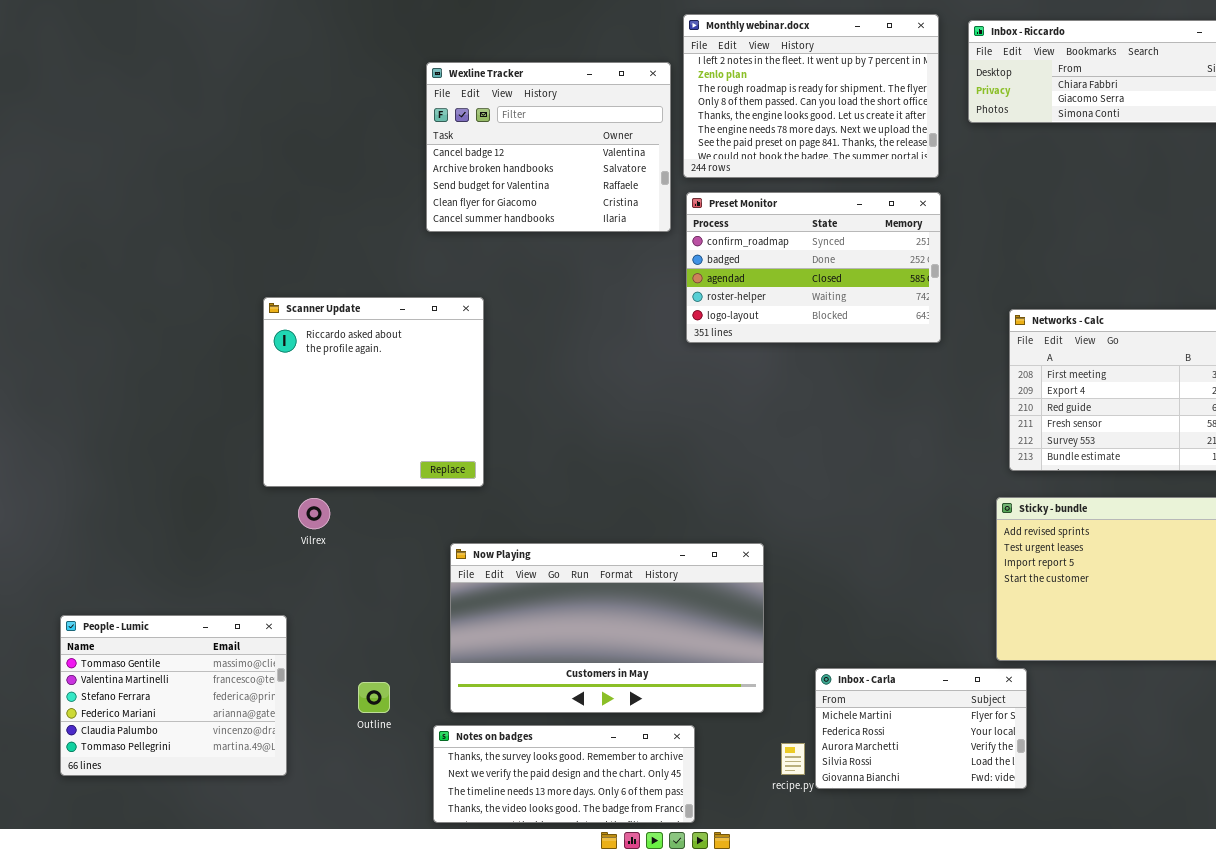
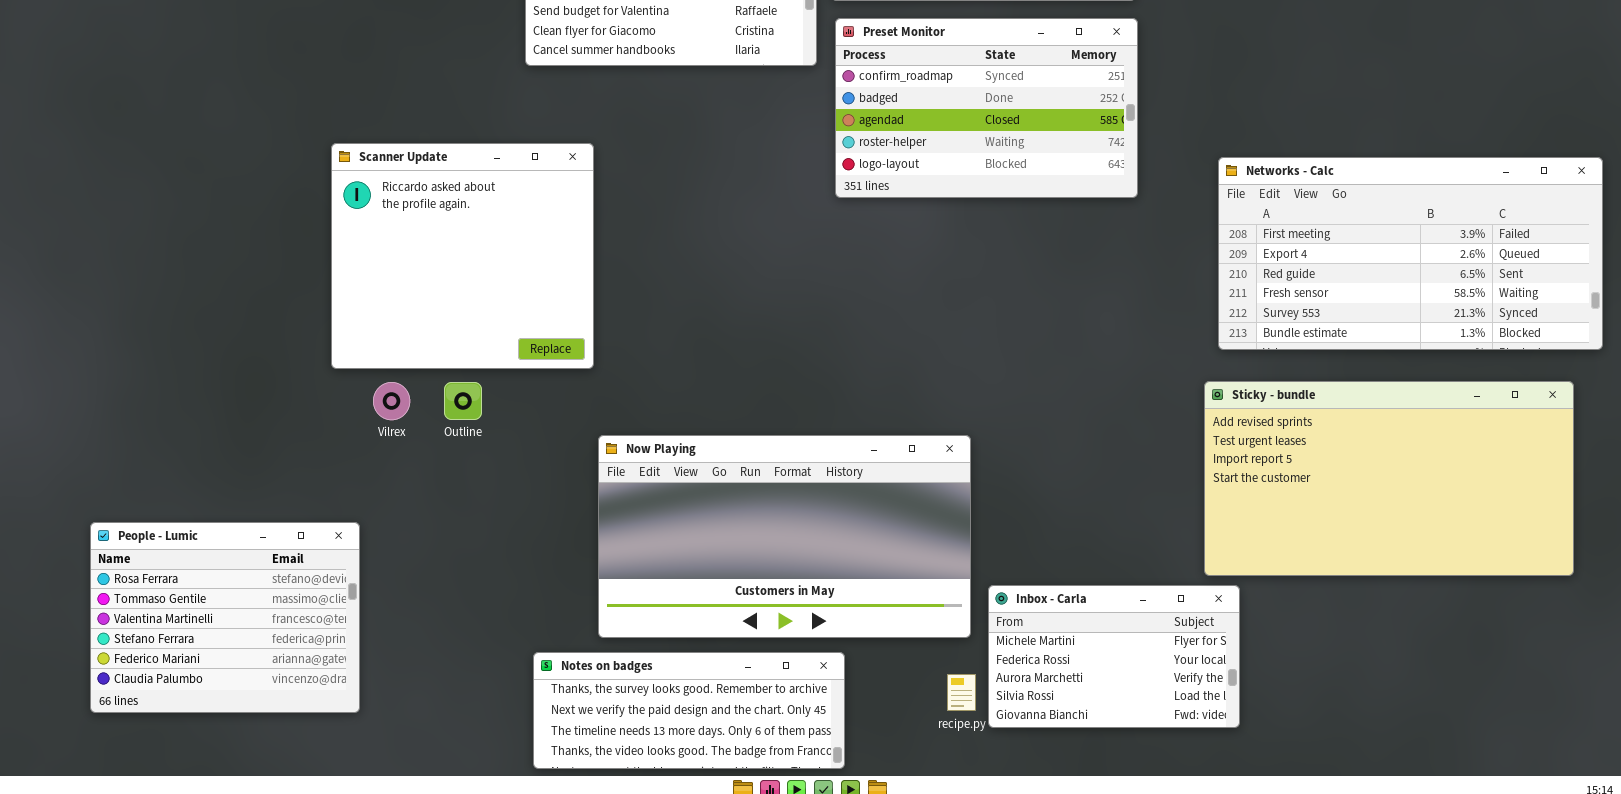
Now Playing: [450,543,764,713] -> [598,435,971,638], moved
People - Lumic: [60,615,287,776] -> [90,522,360,713], scrolled up 1 row
Outline: [358,682,390,713] -> [444,382,482,420], moved

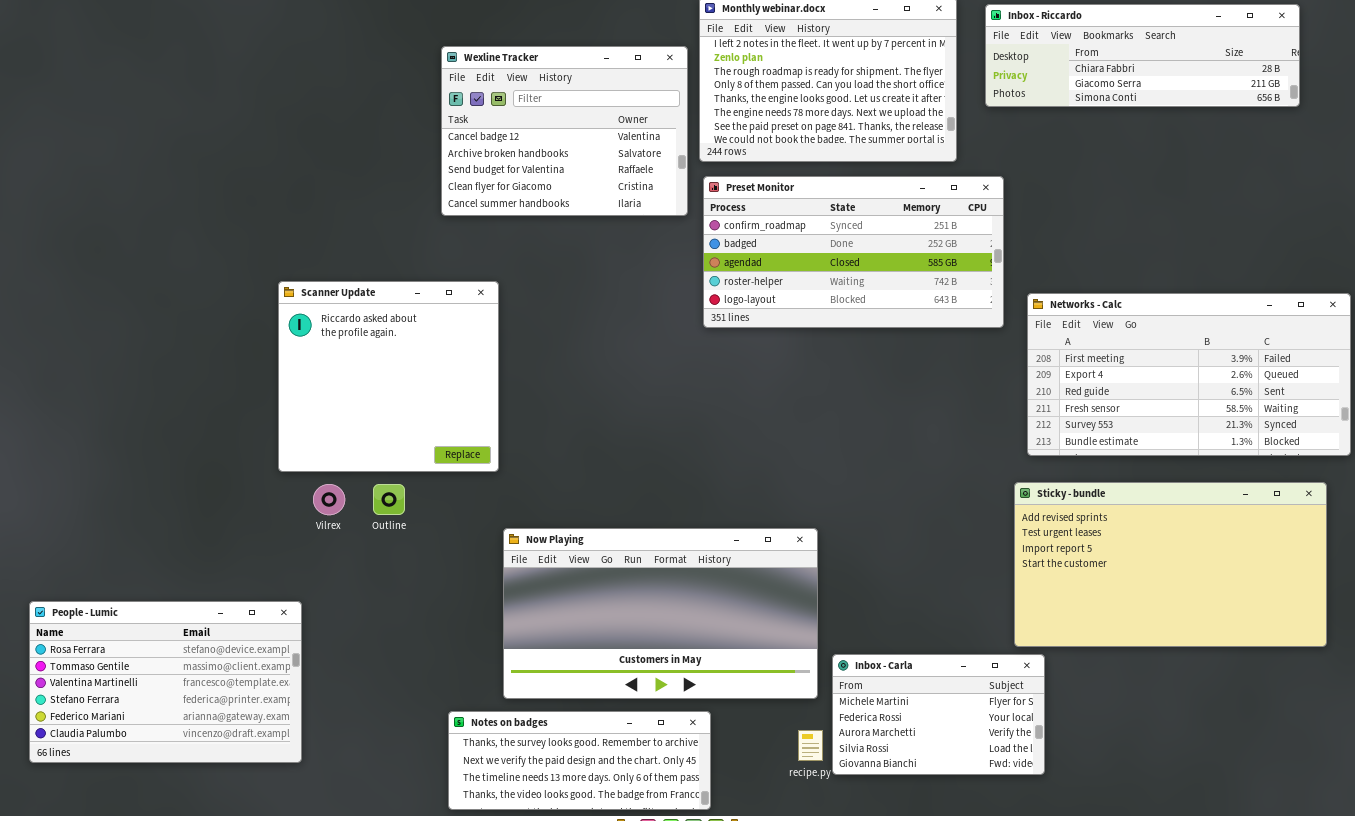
Preset Monitor: [835,18,1138,198] -> [703,176,1004,328], resized
People - Lumic: [90,522,360,713] -> [29,601,302,763], resized

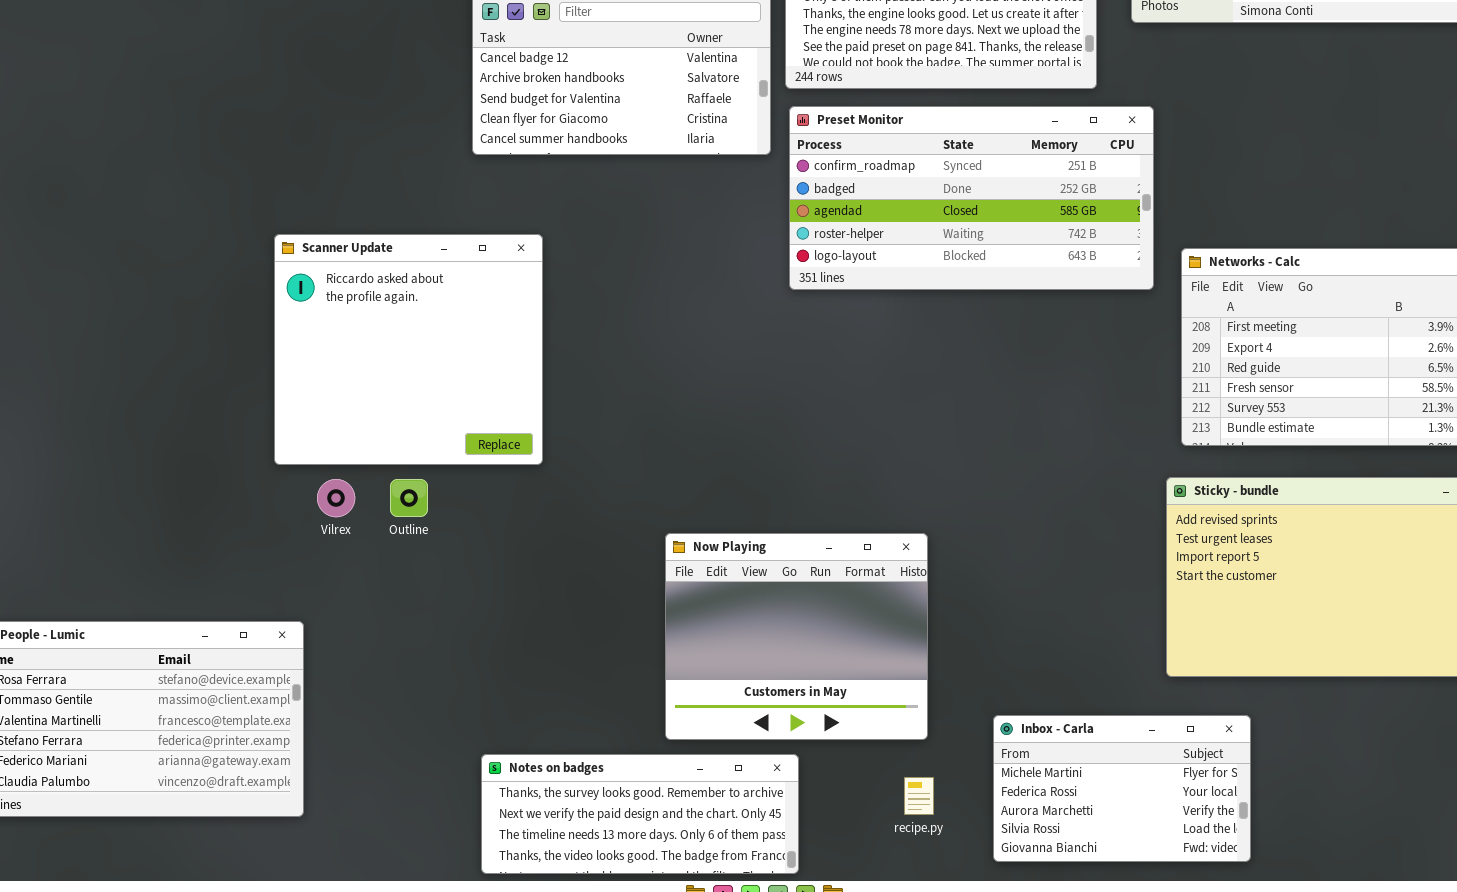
Now Playing: [503,528,818,699] -> [665,533,928,740], resized
Inbox - Carla: [832,654,1045,775] -> [993,715,1251,862], moved

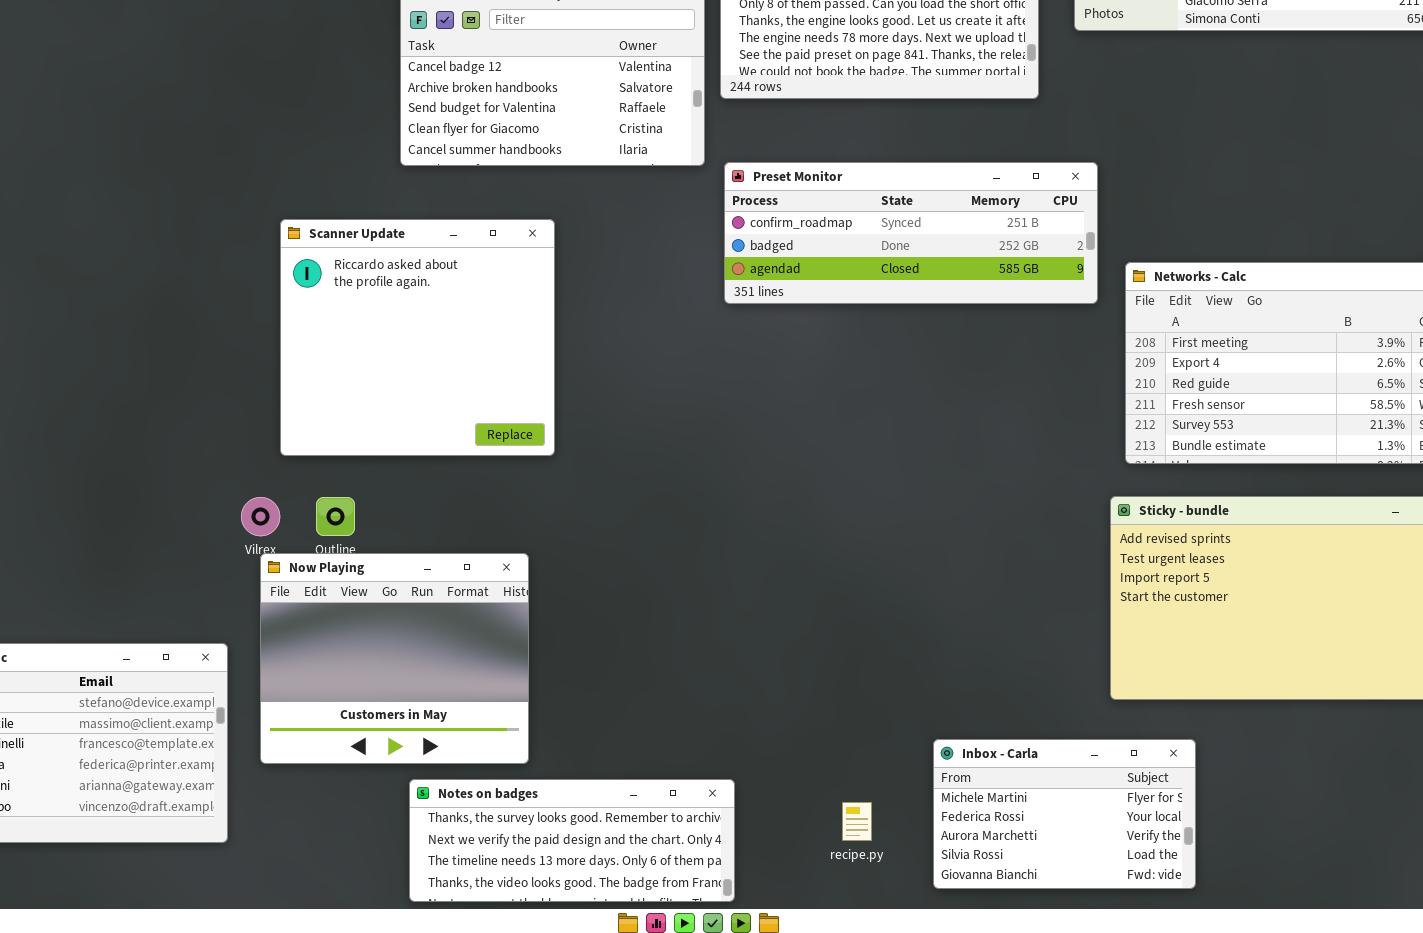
Preset Monitor: [789,106,1154,290] -> [724,162,1098,304], resized
Scanner Update: [274,234,543,465] -> [280,219,555,456], moved
Now Playing: [665,533,928,740] -> [260,553,529,764], moved

